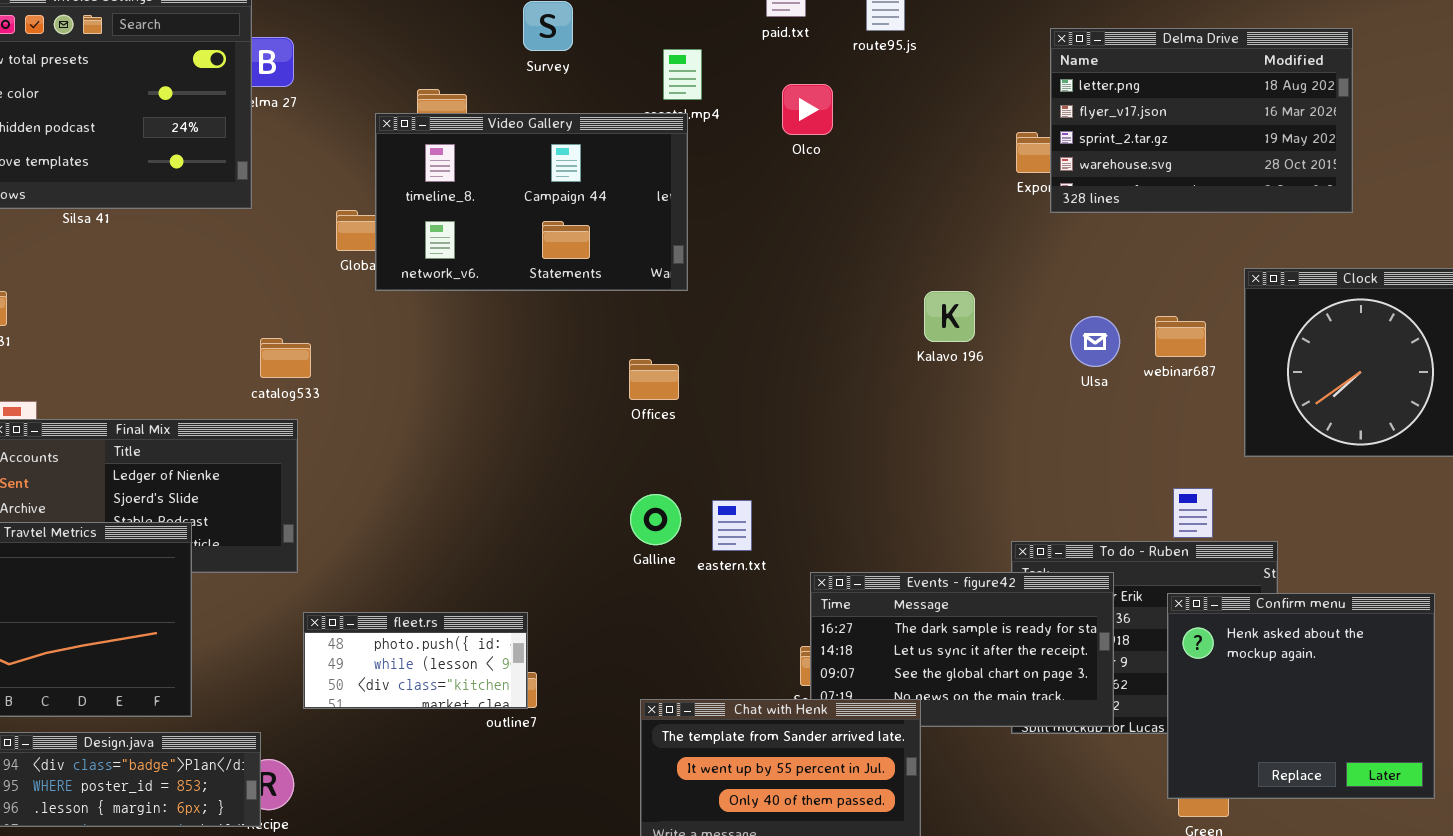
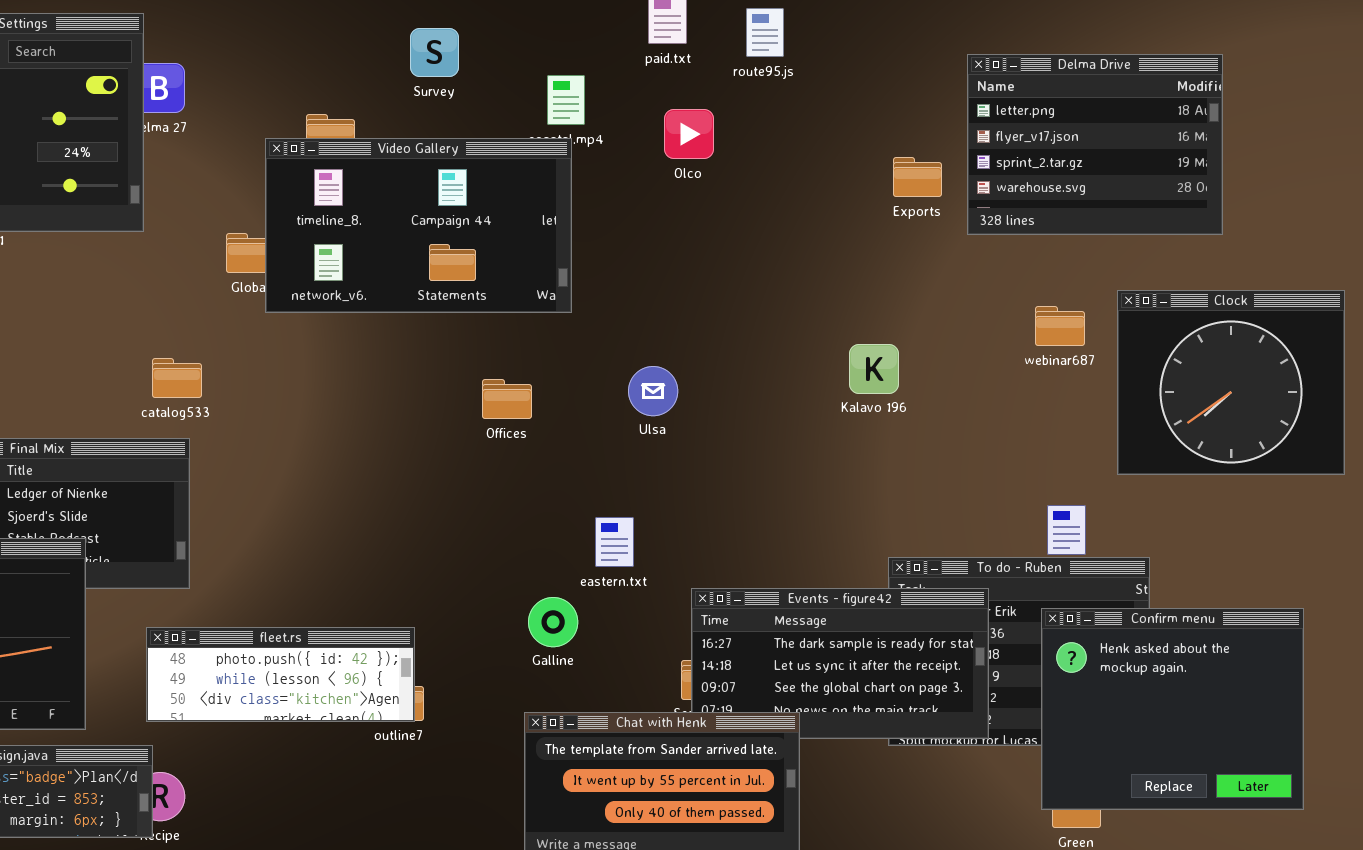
Delma Drive: [1050,28,1353,213] -> [967,54,1223,235], resized
Kalavo 196: [924,291,975,342] -> [849,344,899,394], moved
Ulsa: [1070,316,1120,367] -> [628,366,678,416], moved
webinar687: [1155,316,1206,357] -> [1035,306,1085,346], moved
Offices: [629,359,679,400] -> [482,379,532,419], moved
Galline: [630,494,681,545] -> [528,597,578,647], moved
fleet.rs: [303,612,528,709] -> [146,627,415,722], resized

